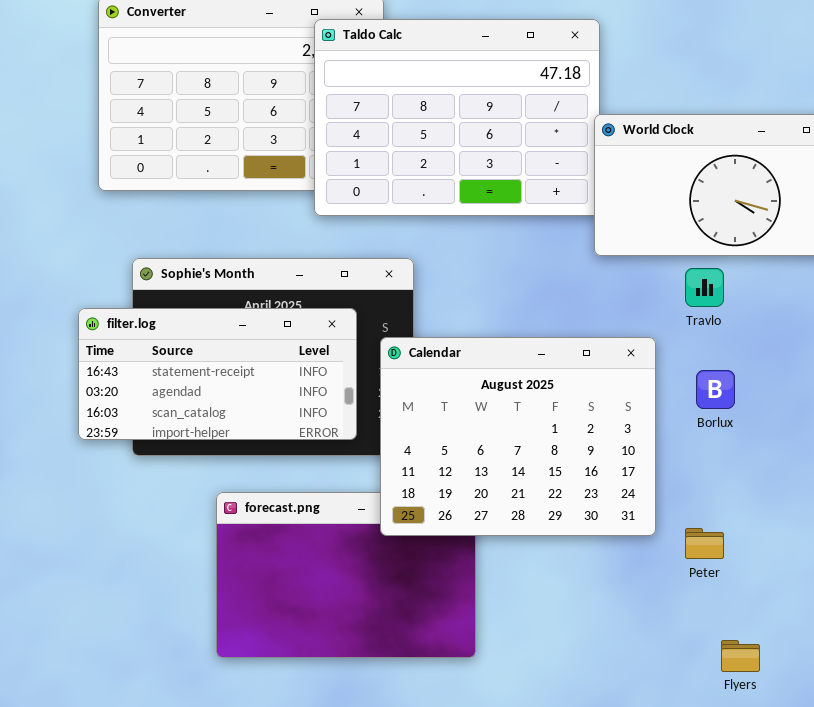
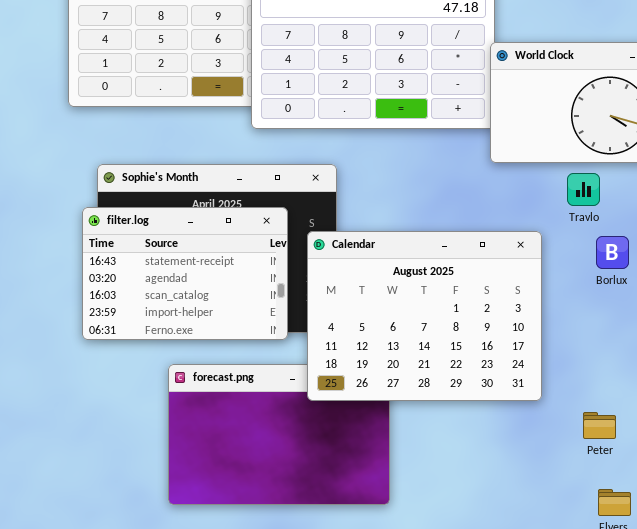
filter.log: [78,308,357,440] -> [82,207,288,340], resized
Borlux: [696,370,735,409] -> [596,236,629,269], moved
Peter: [685,528,724,559] -> [583,412,616,439], moved

